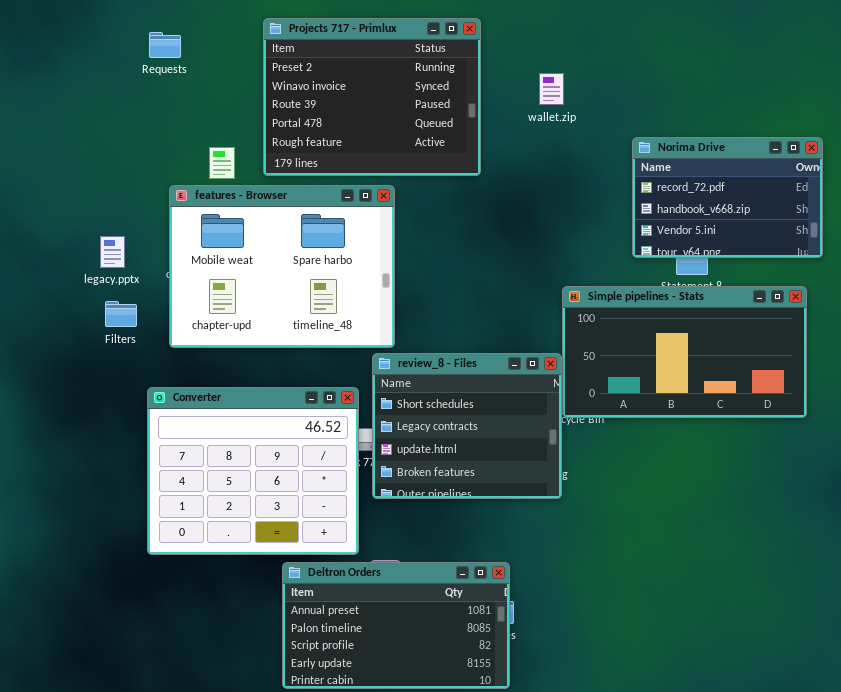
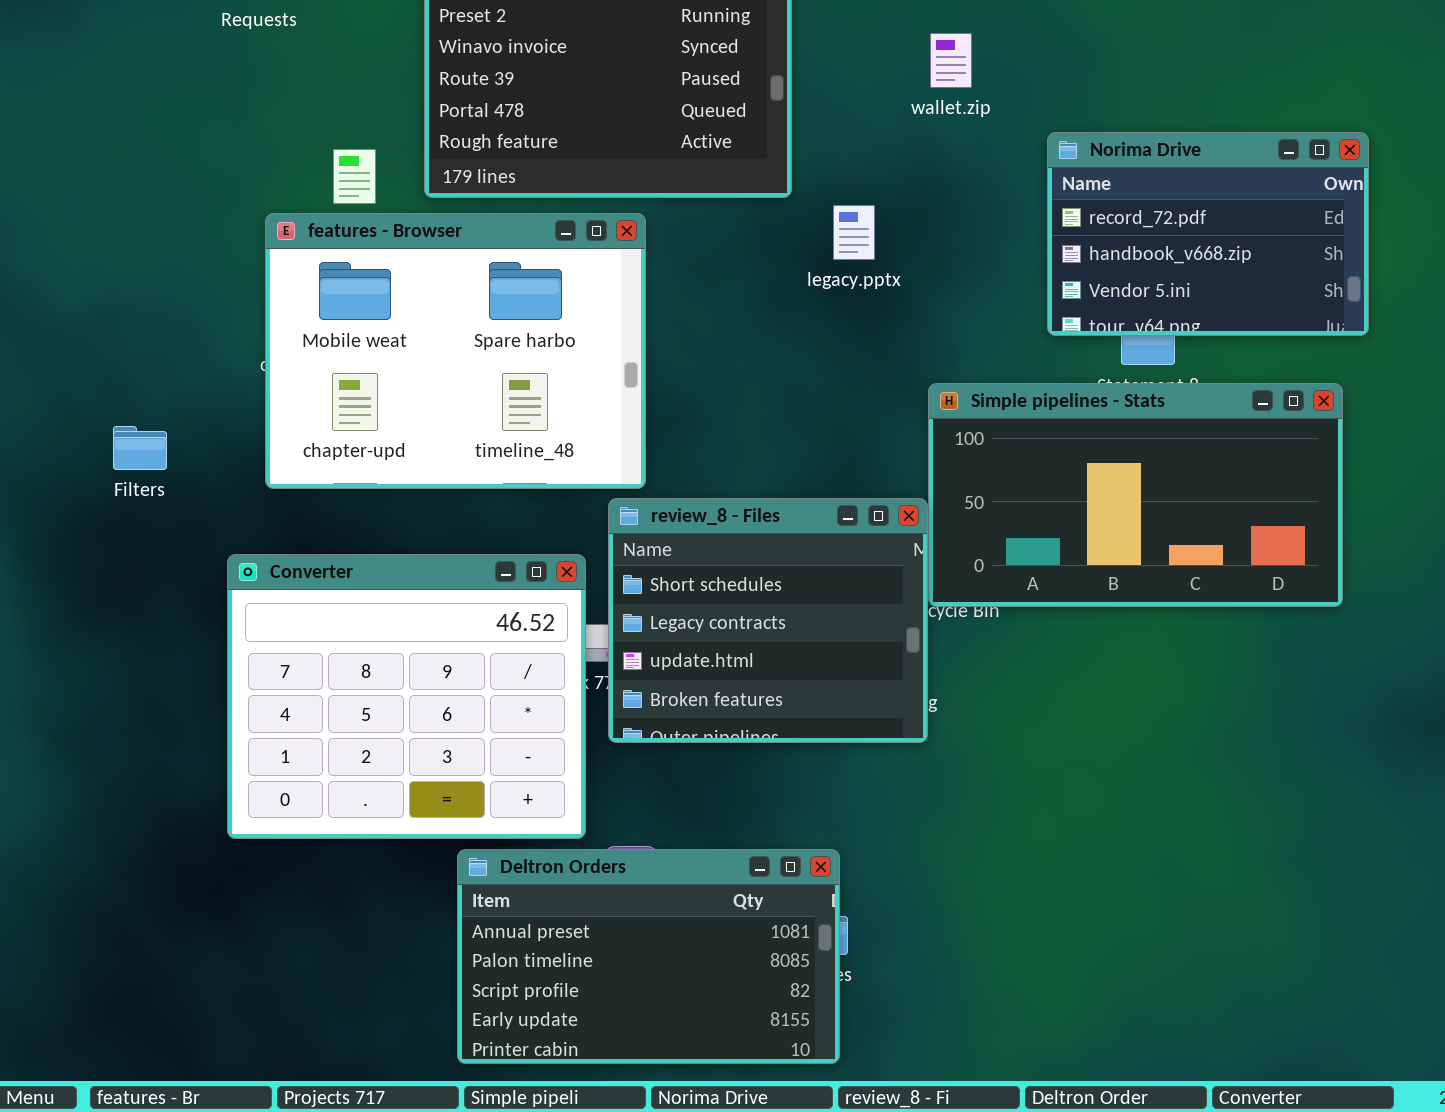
wallet.zip: [539,73,564,105] -> [930,33,972,88], moved
legacy.pptx: [100,236,125,268] -> [833,205,875,260], moved
Filters: [105,301,137,327] -> [113,426,167,470], moved

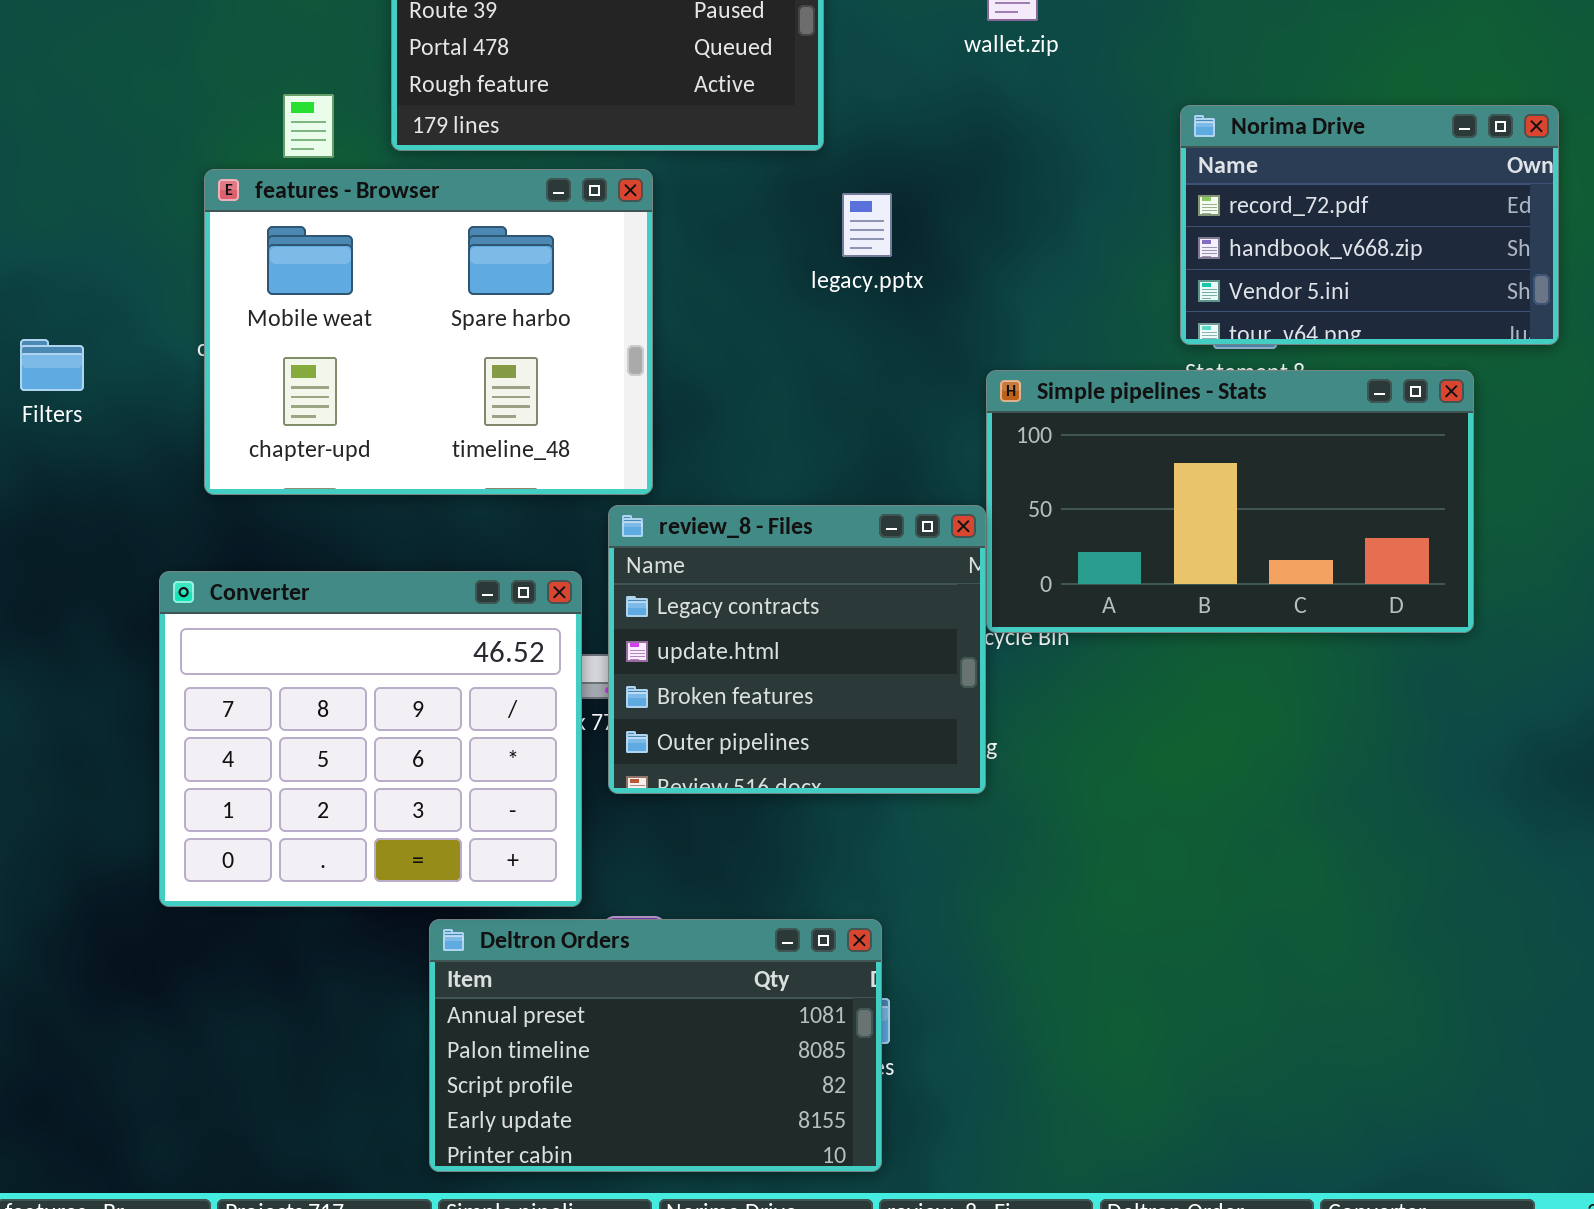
Norima Drive: [1047,132,1369,336] -> [1180,105,1559,345], moved
legacy.pptx: [833,205,875,260] -> [842,193,892,257], moved
Filters: [113,426,167,470] -> [20,339,84,391], moved
review_8 - Files: [608,498,928,743] -> [608,505,986,794], scrolled down 1 row

